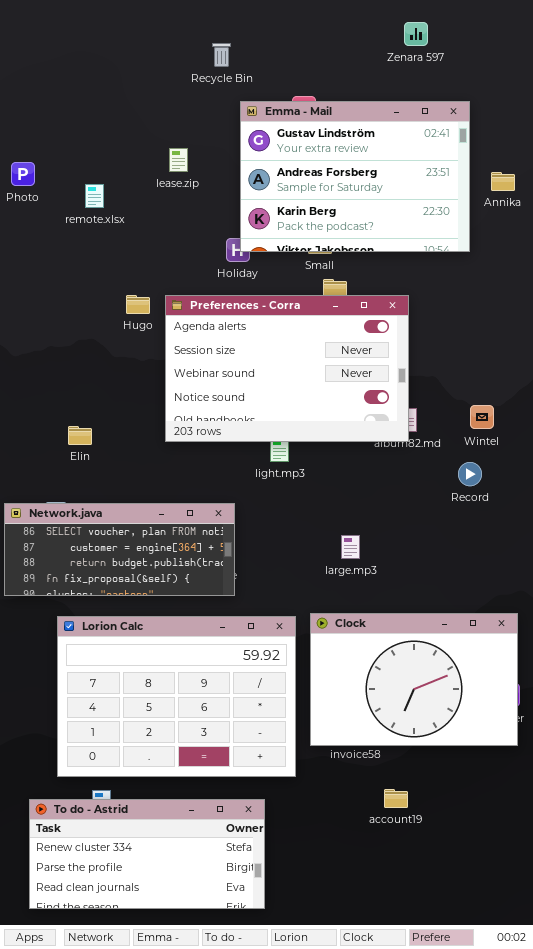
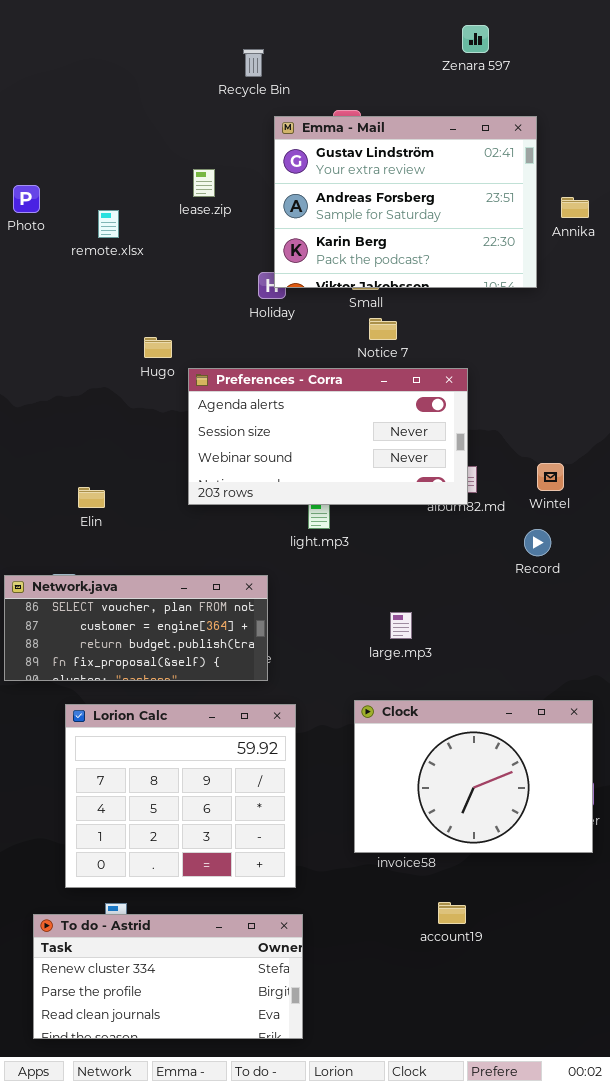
Preferences - Corra: [165,295,409,442] -> [188,368,468,505], resized
Lorion Calc: [57,616,296,777] -> [65,704,296,888], resized

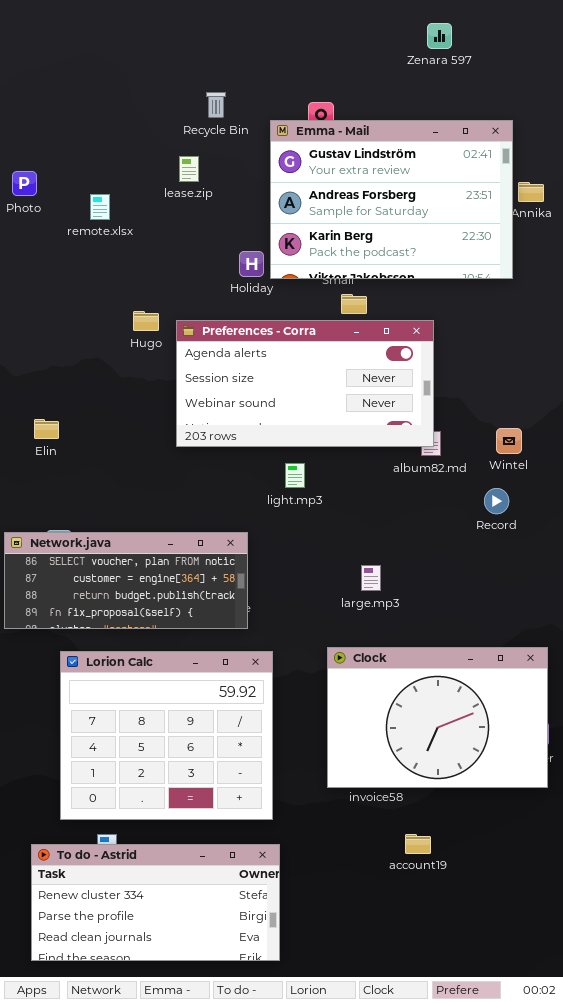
Recycle Bin: [243,49,264,77] -> [206,92,226,118], moved
Emma - Mail: [274,116,537,288] -> [270,120,513,279], moved
Preferences - Corra: [188,368,468,505] -> [176,320,434,447], moved
Elin: [78,487,105,508] -> [34,419,59,439], moved

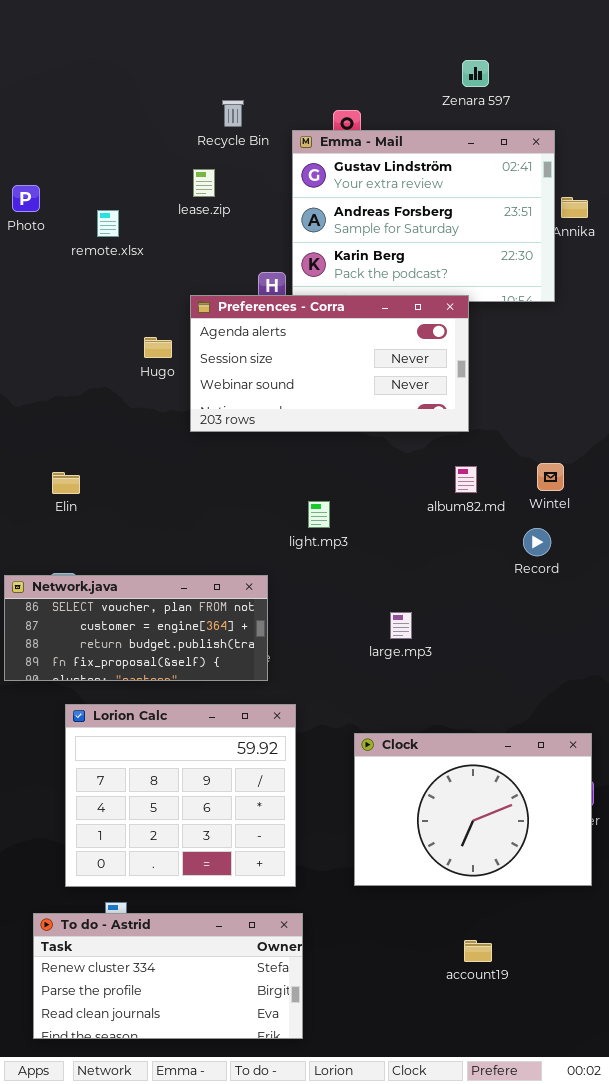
Zenara 597: [427,23,452,49] -> [462,60,489,87], moved
Preferences - Corra: [176,320,434,447] -> [190,295,469,432], moved
Elin: [34,419,59,439] -> [52,472,80,494], moved
Clock: [327,647,548,788] -> [354,733,592,886], moved
account19: [405,834,431,854] -> [464,940,492,962], moved

